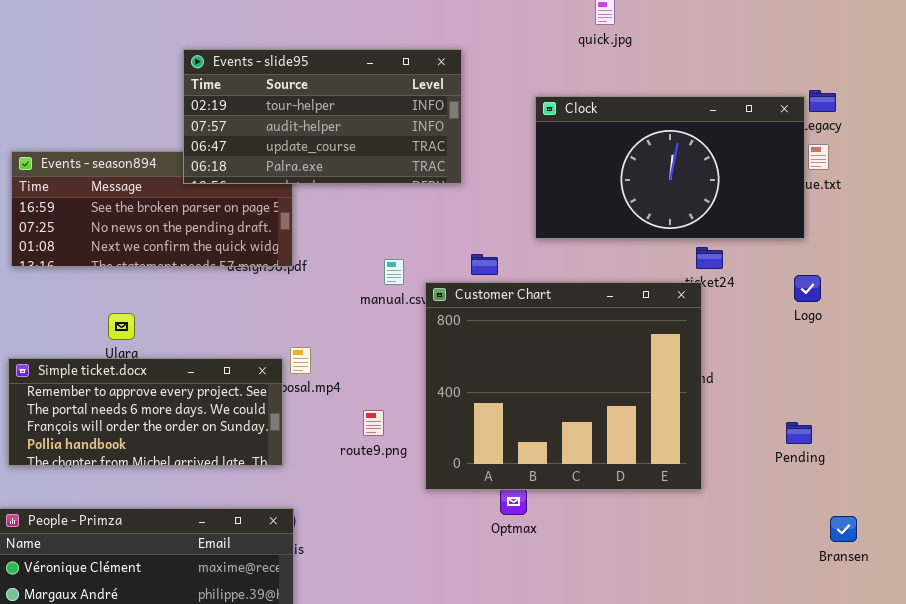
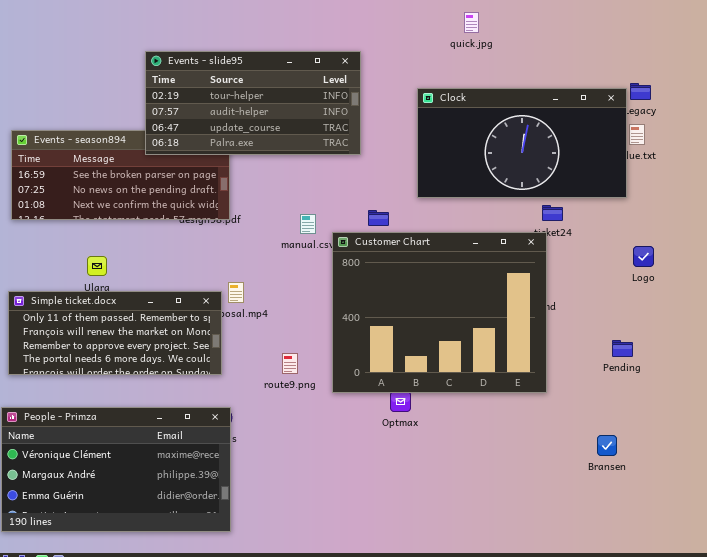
Logo: [794,275,821,302] -> [633,246,654,267], moved
Simple ticket.docx: [8,358,283,466] -> [8,291,222,375], scrolled up 2 rows
route9.png: [363,410,384,436] -> [282,353,298,374], moved
Bransen: [830,516,857,542] -> [597,435,617,456], moved

